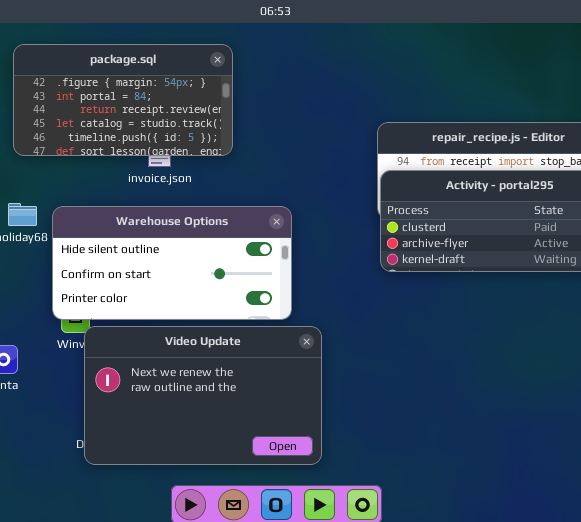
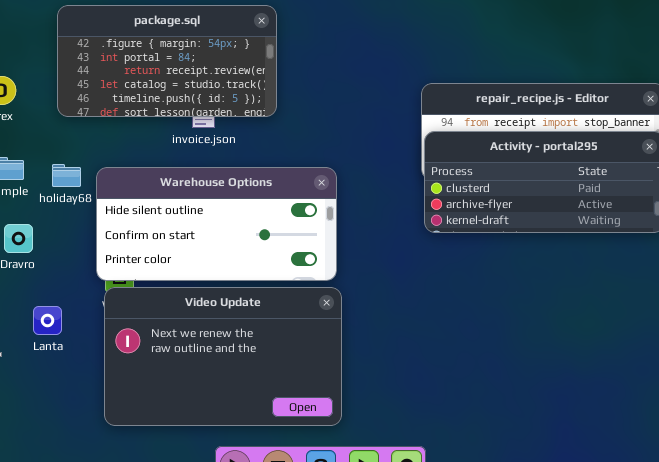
Video Update: [84,326,322,465] -> [104,287,342,426], moved

